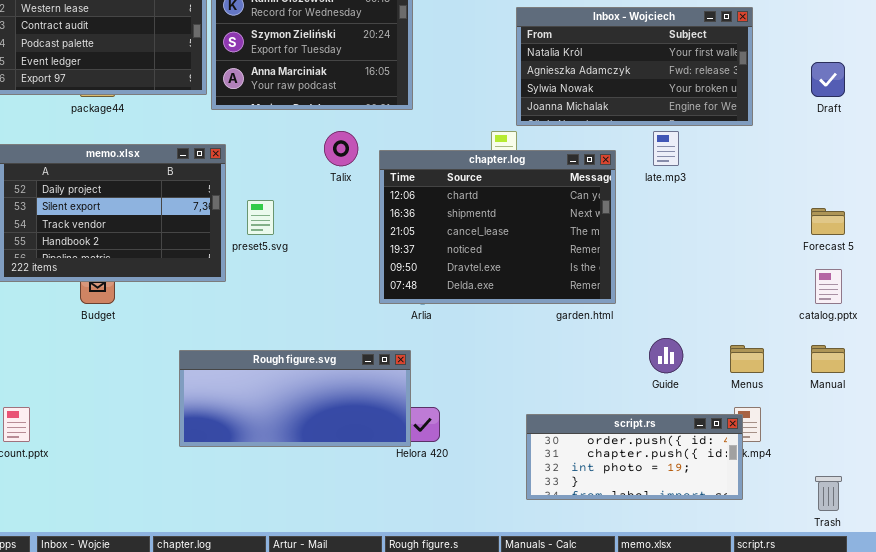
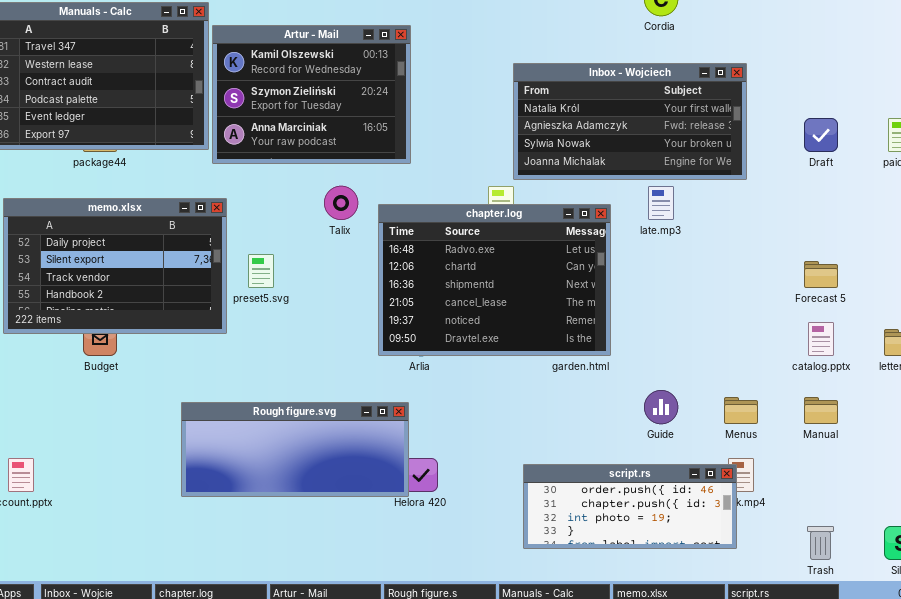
chapter.log: [379,150,616,304] -> [378,204,611,356], scrolled up 1 row

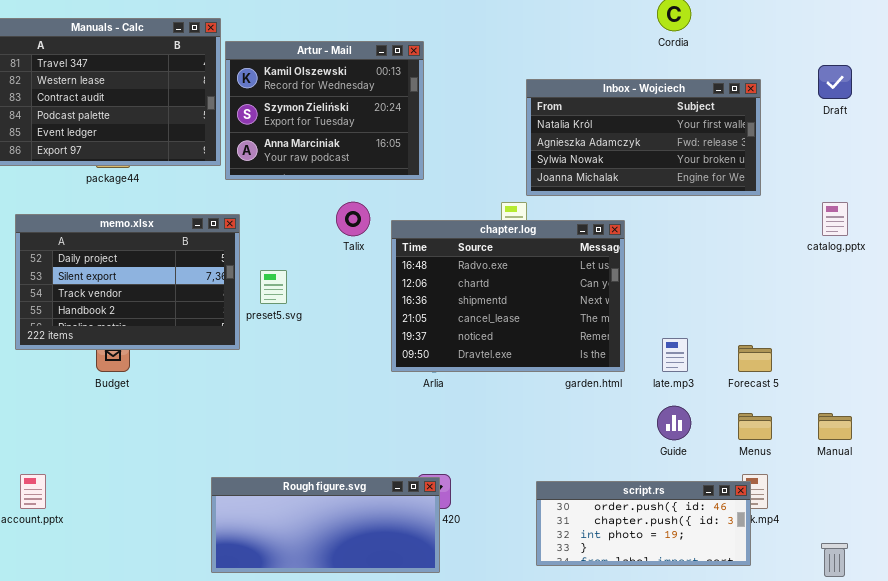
Draft: [804,118,838,152] -> [818,65,852,99], moved
late.mp3: [648,186,674,220] -> [662,338,688,372], moved
Forecast 5: [804,261,838,288] -> [738,345,772,372], moved
catalog.pptx: [808,322,834,356] -> [822,202,848,236], moved
Rough figure.svg: [181,402,409,497] -> [211,477,440,573], moved

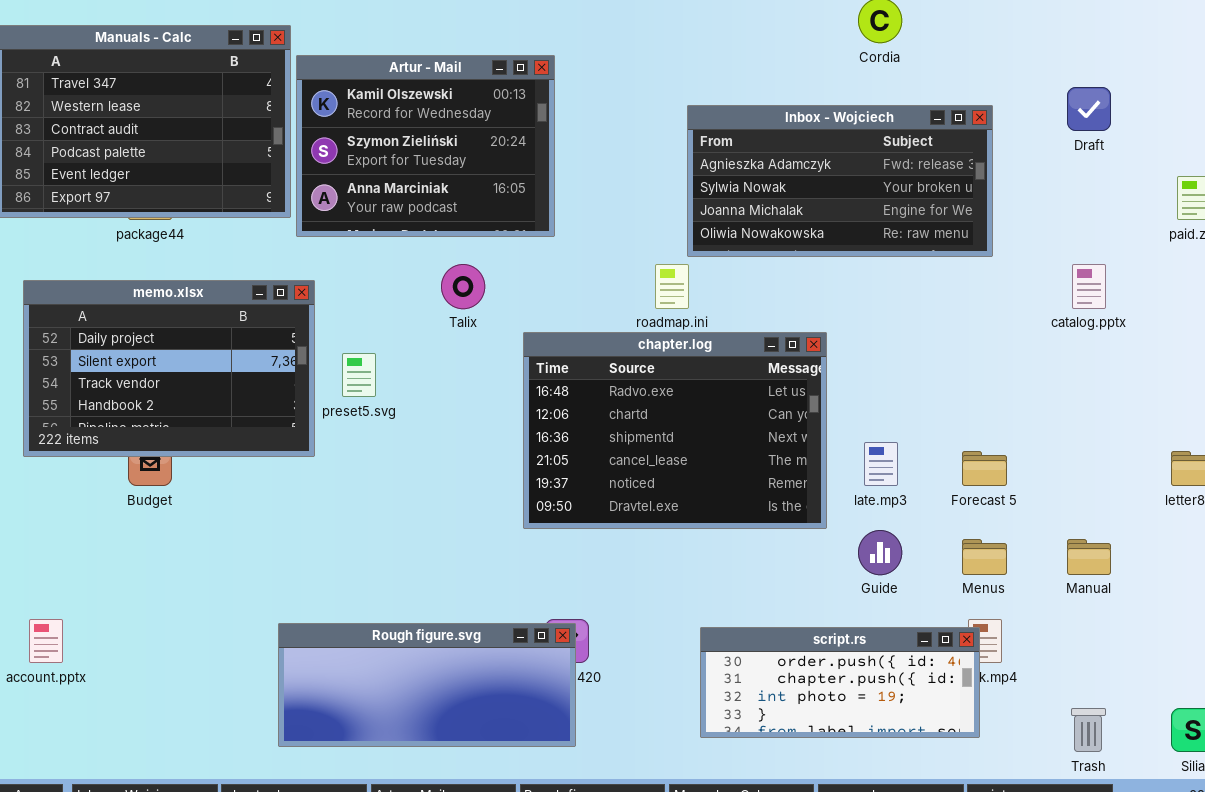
Inbox - Wojciech: [526,79,761,196] -> [687,105,993,257], scrolled down 1 row
chapter.log: [391,220,625,372] -> [523,332,827,529], moved

